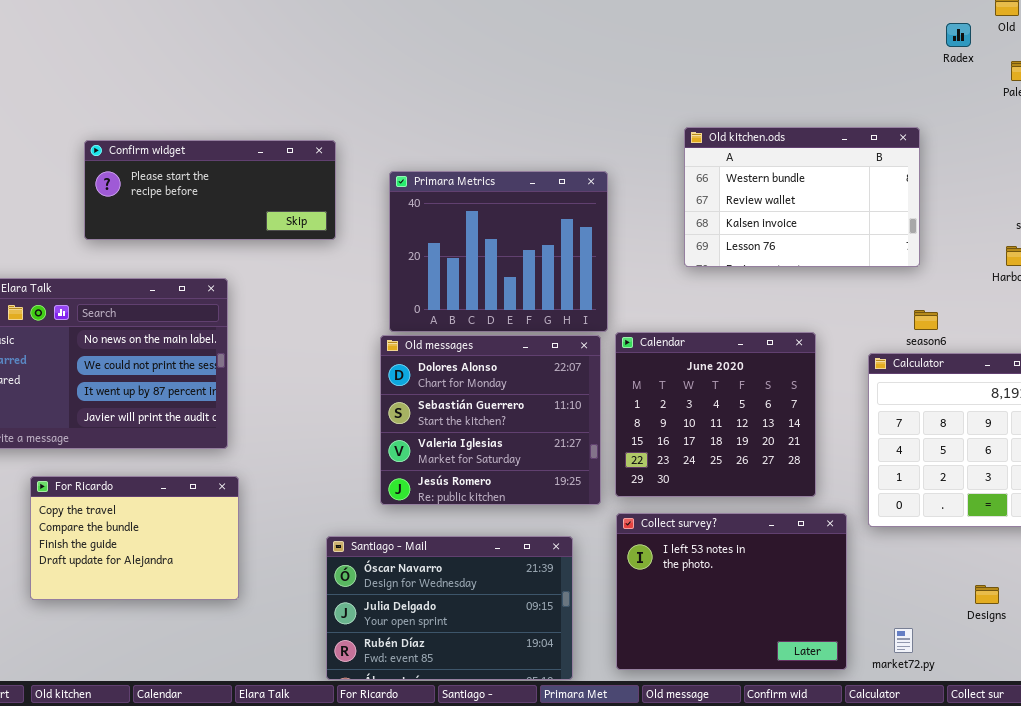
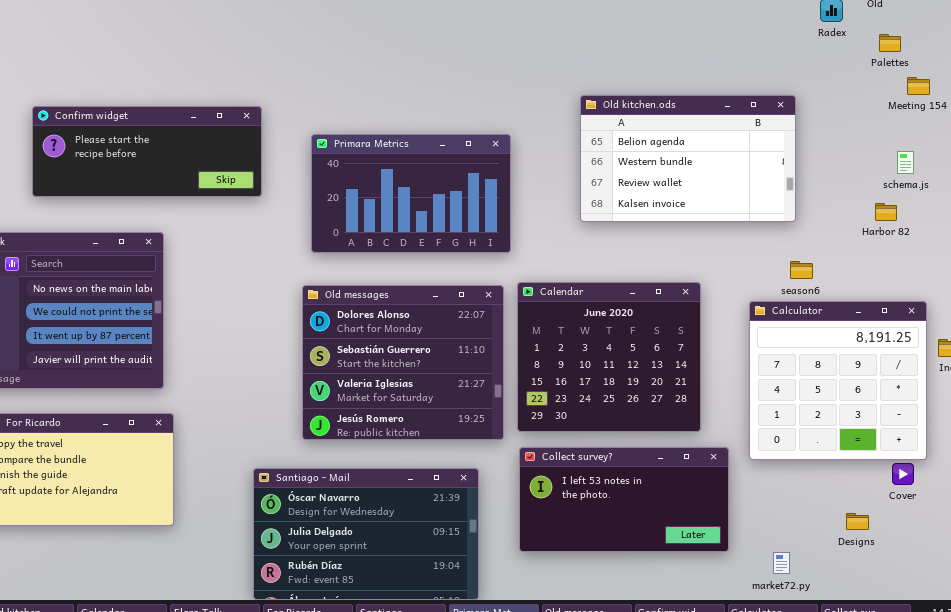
Old kitchen.ods: [684,127,920,267] -> [580,95,796,222], scrolled up 1 row
Primara Metrics: [389,171,608,332] -> [311,134,511,253], resized
Collect survey?: [616,513,847,670] -> [519,447,729,552], resized

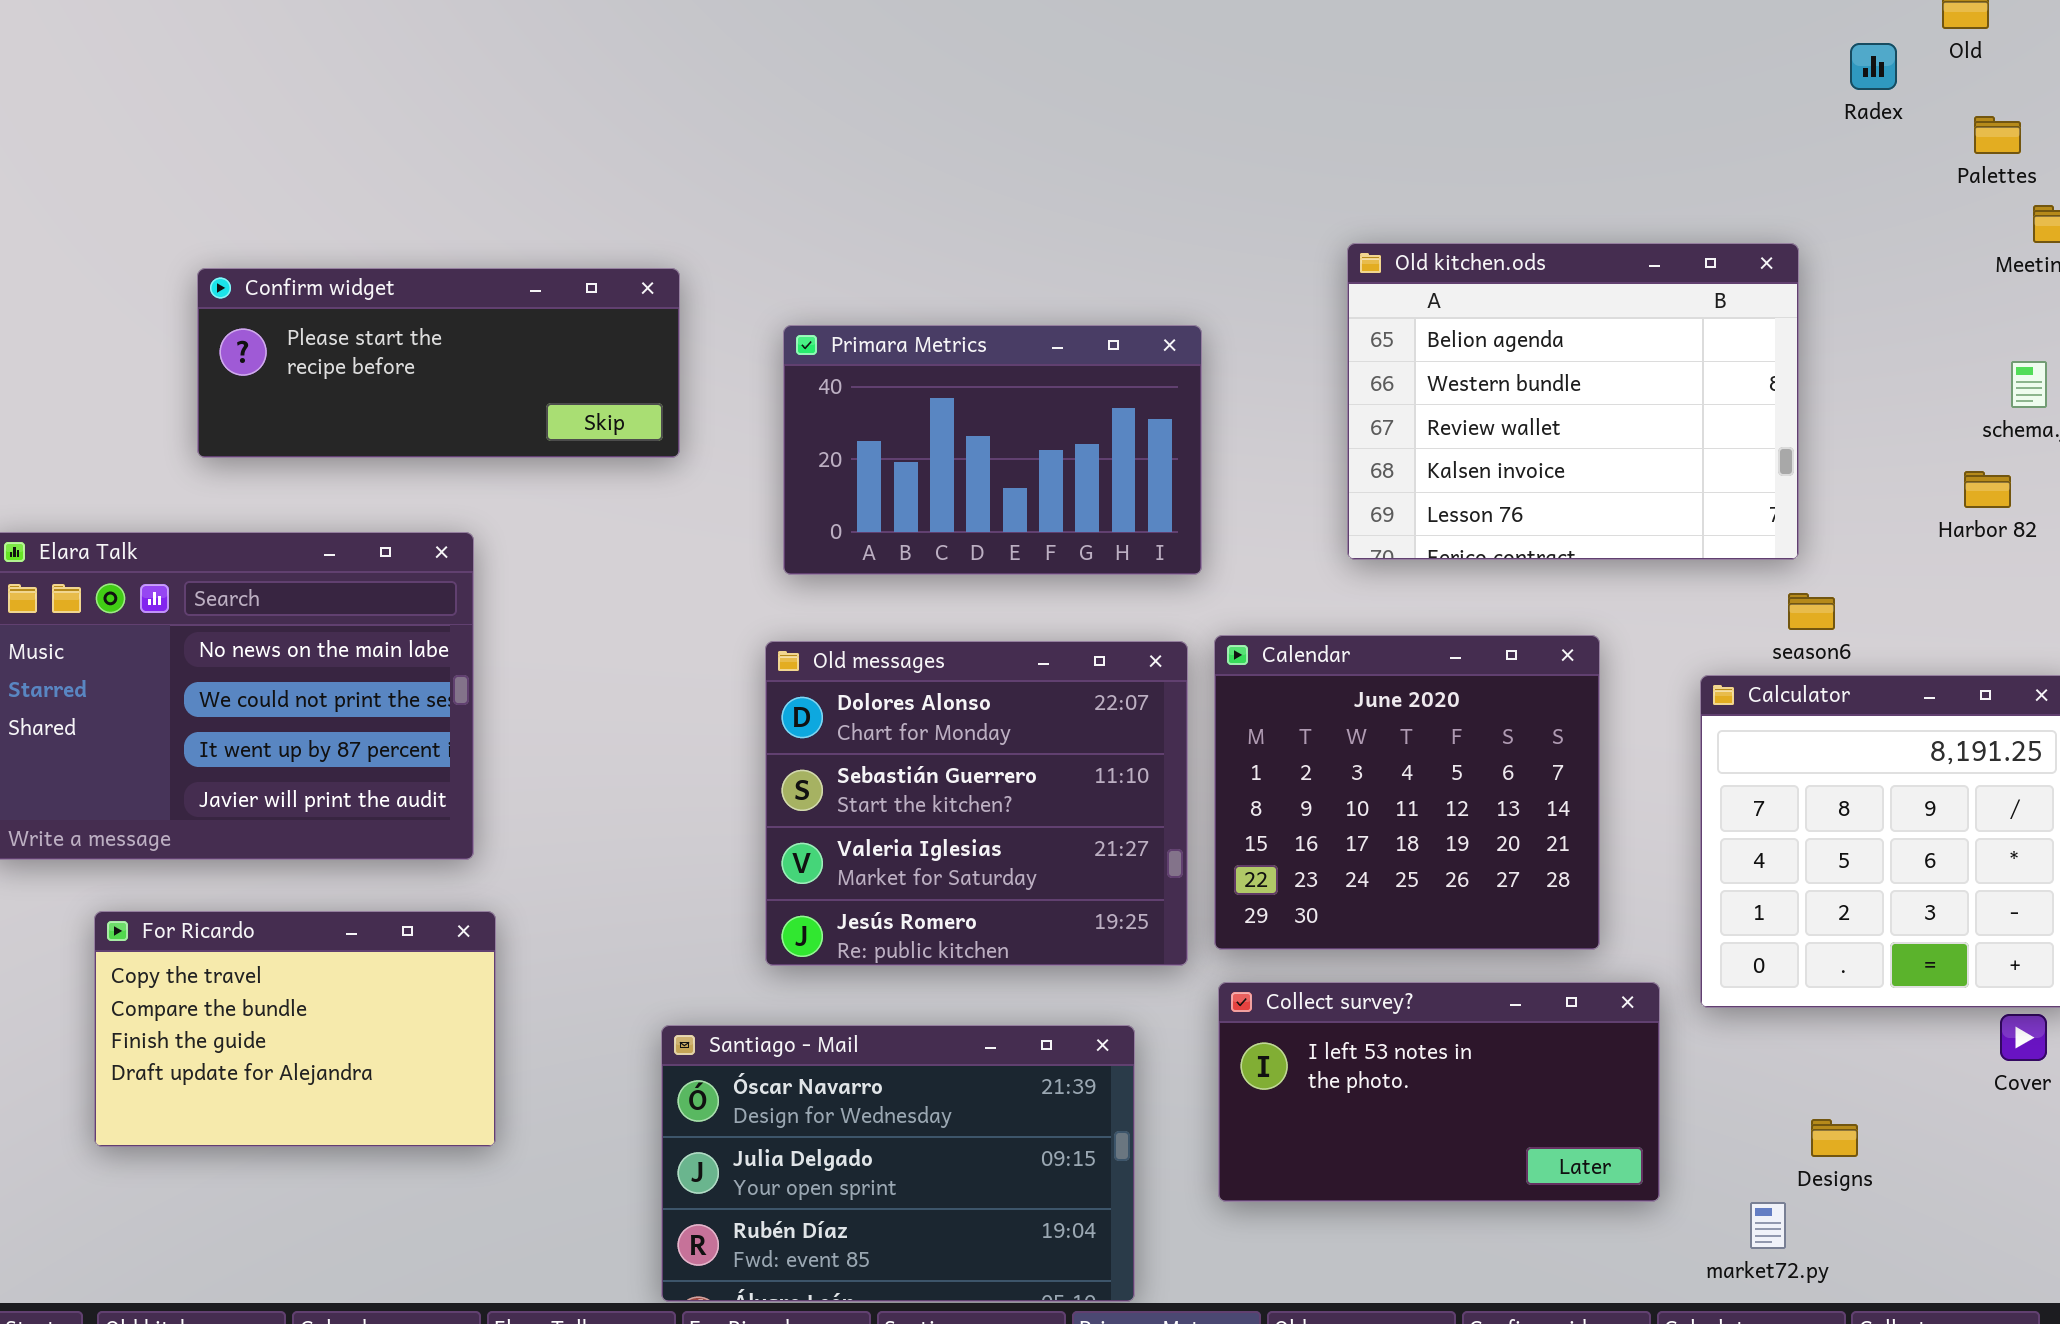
Old kitchen.ods: [580,95,796,222] -> [1347,243,1799,560], resized
Designs: [846,513,869,530] -> [1811,1119,1858,1157], moved

